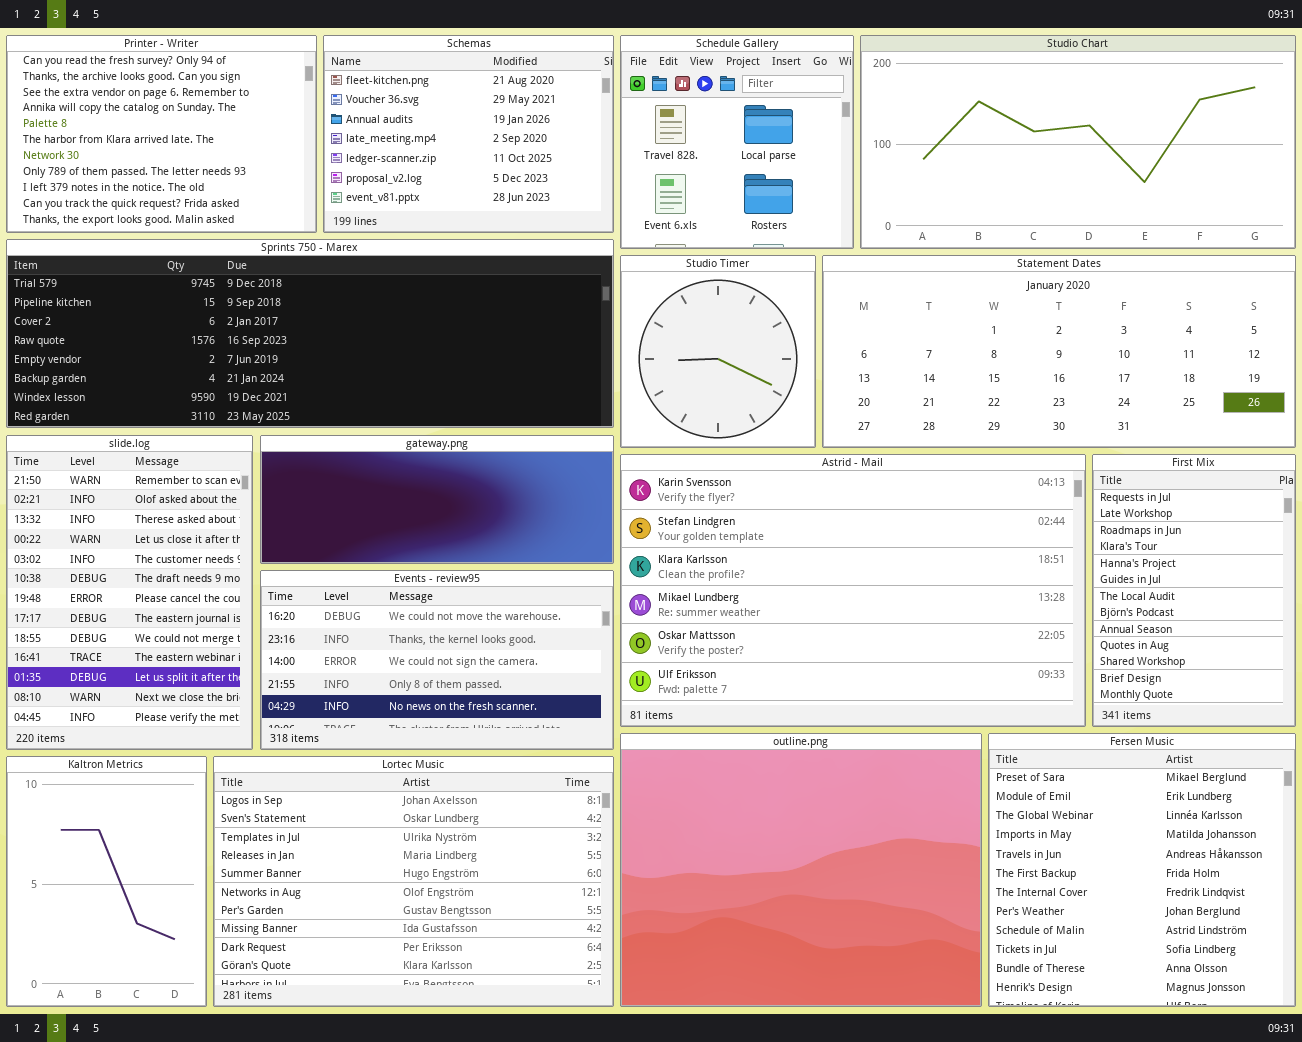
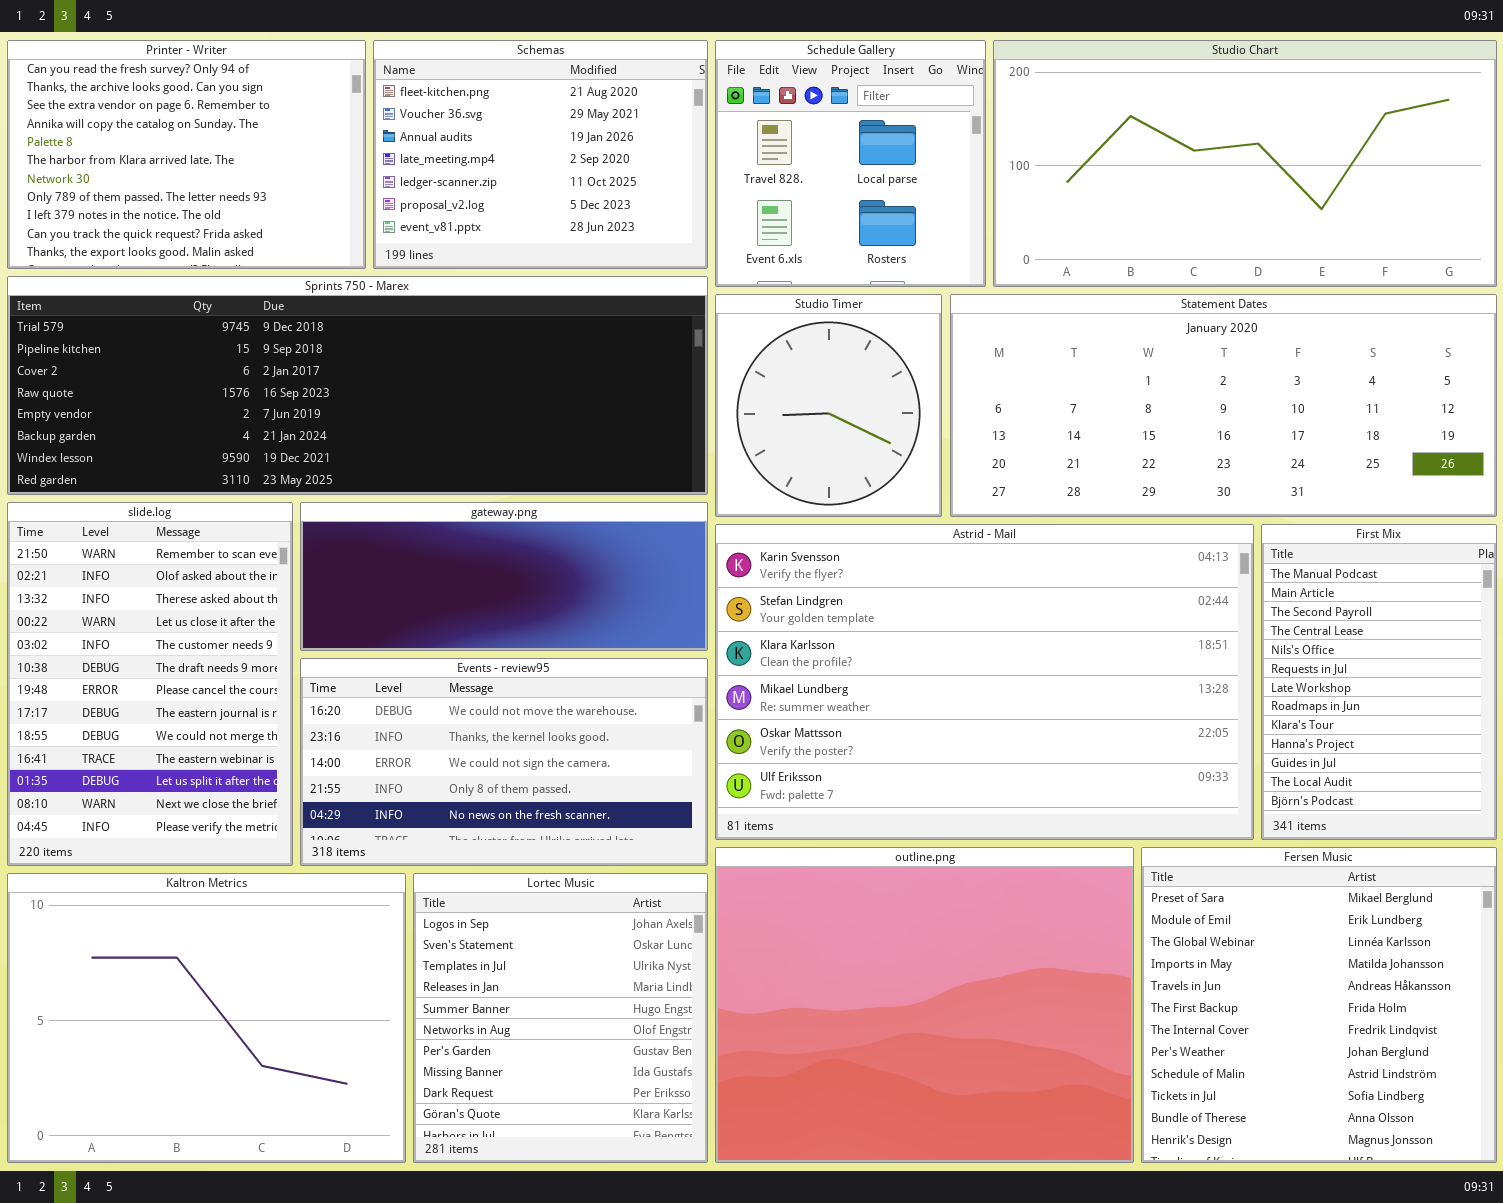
First Mix: [1092,454,1296,727] -> [1261,524,1497,840], scrolled up 5 rows
Kaltron Metrics: [6,756,207,1007] -> [7,873,406,1163], resized
Lortec Music: [213,756,614,1007] -> [413,873,708,1163], resized

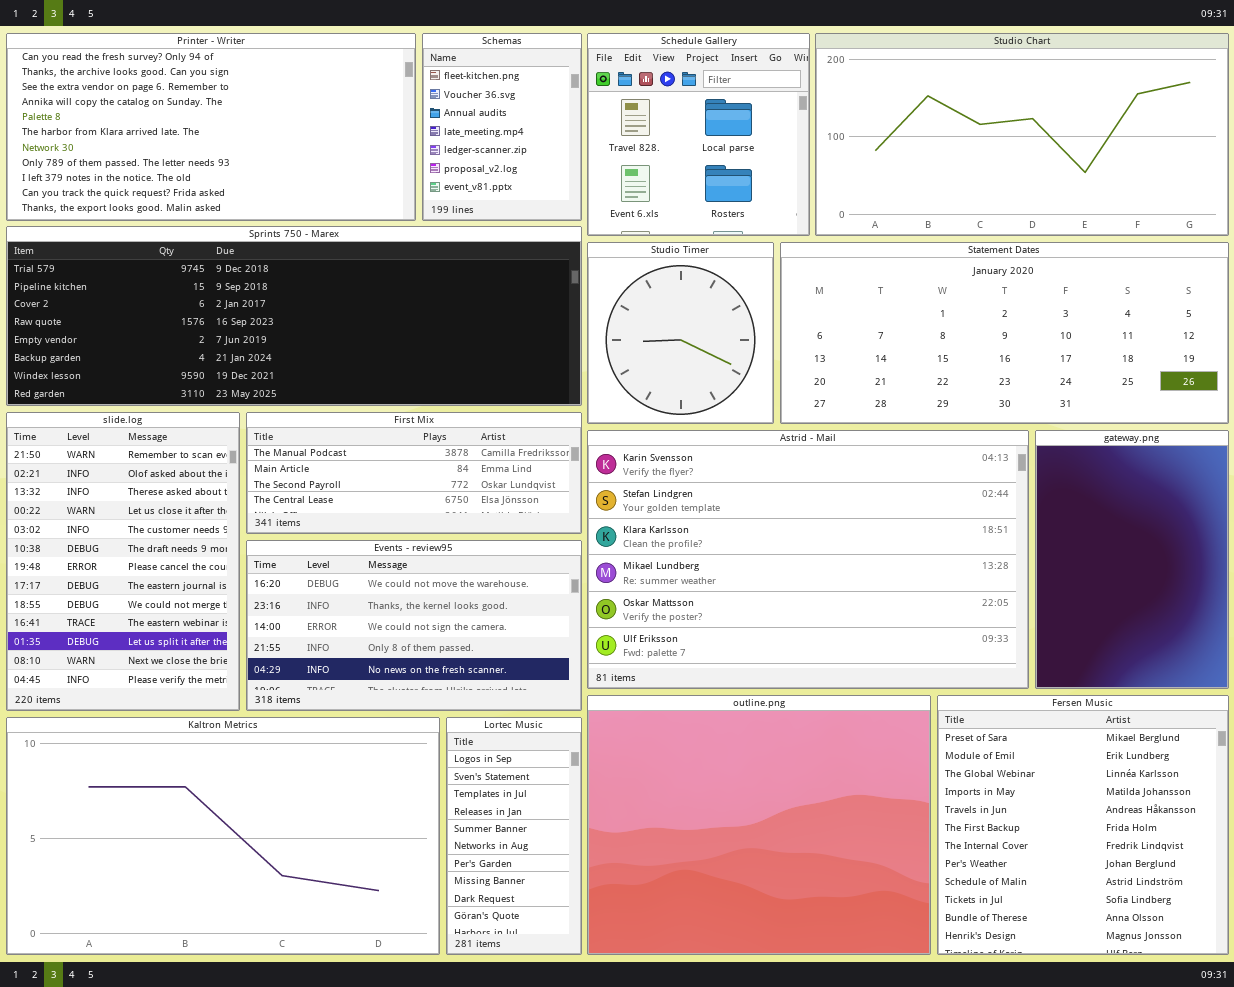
Printer - Writer: [7,40,366,269] -> [6,33,416,221], resized
Schemas: [373,40,708,269] -> [422,33,582,221], resized
gateway.png: [300,502,708,651] -> [1035,430,1229,689], moved, resized
First Mix: [1261,524,1497,840] -> [246,412,582,534], moved, resized
Kaltron Metrics: [7,873,406,1163] -> [6,717,440,955], resized
Lortec Music: [413,873,708,1163] -> [446,717,582,955], resized

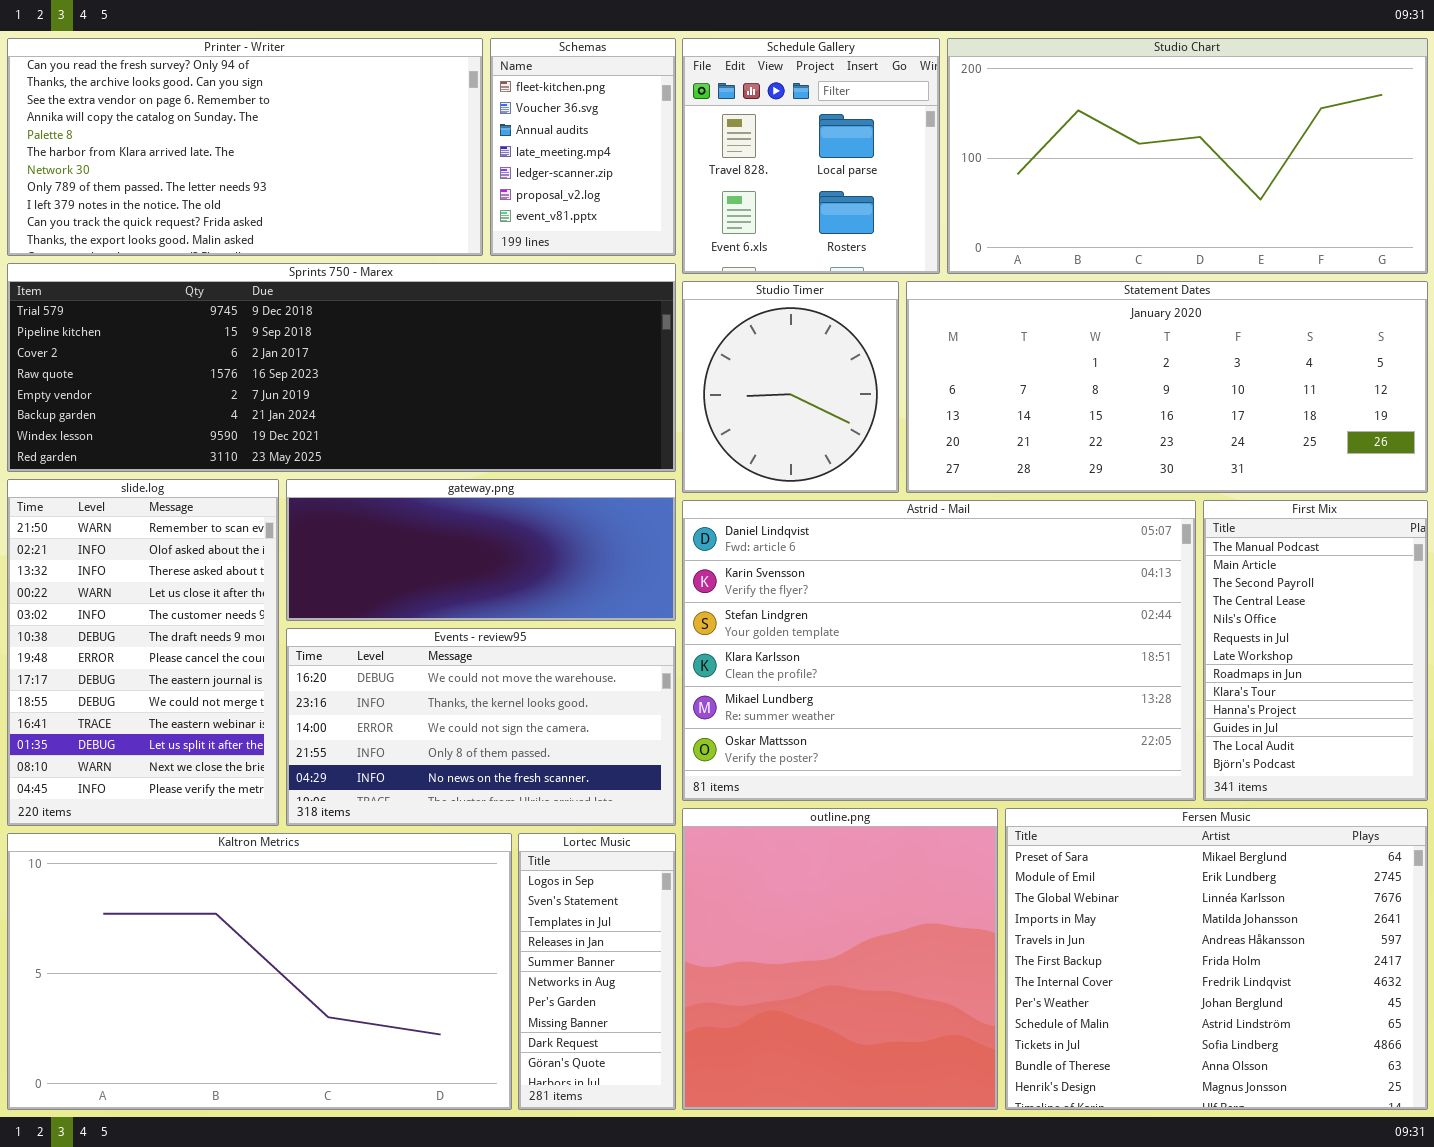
First Mix: [246,412,582,534] -> [1203,500,1428,801], moved, resized
Astrid - Mail: [587,430,1029,689] -> [682,500,1196,801], scrolled up 1 row
gateway.png: [1035,430,1229,689] -> [286,479,676,621], moved, resized
outline.png: [587,695,931,955] -> [682,808,998,1110], resized
Fersen Music: [937,695,1229,955] -> [1005,808,1428,1110], resized

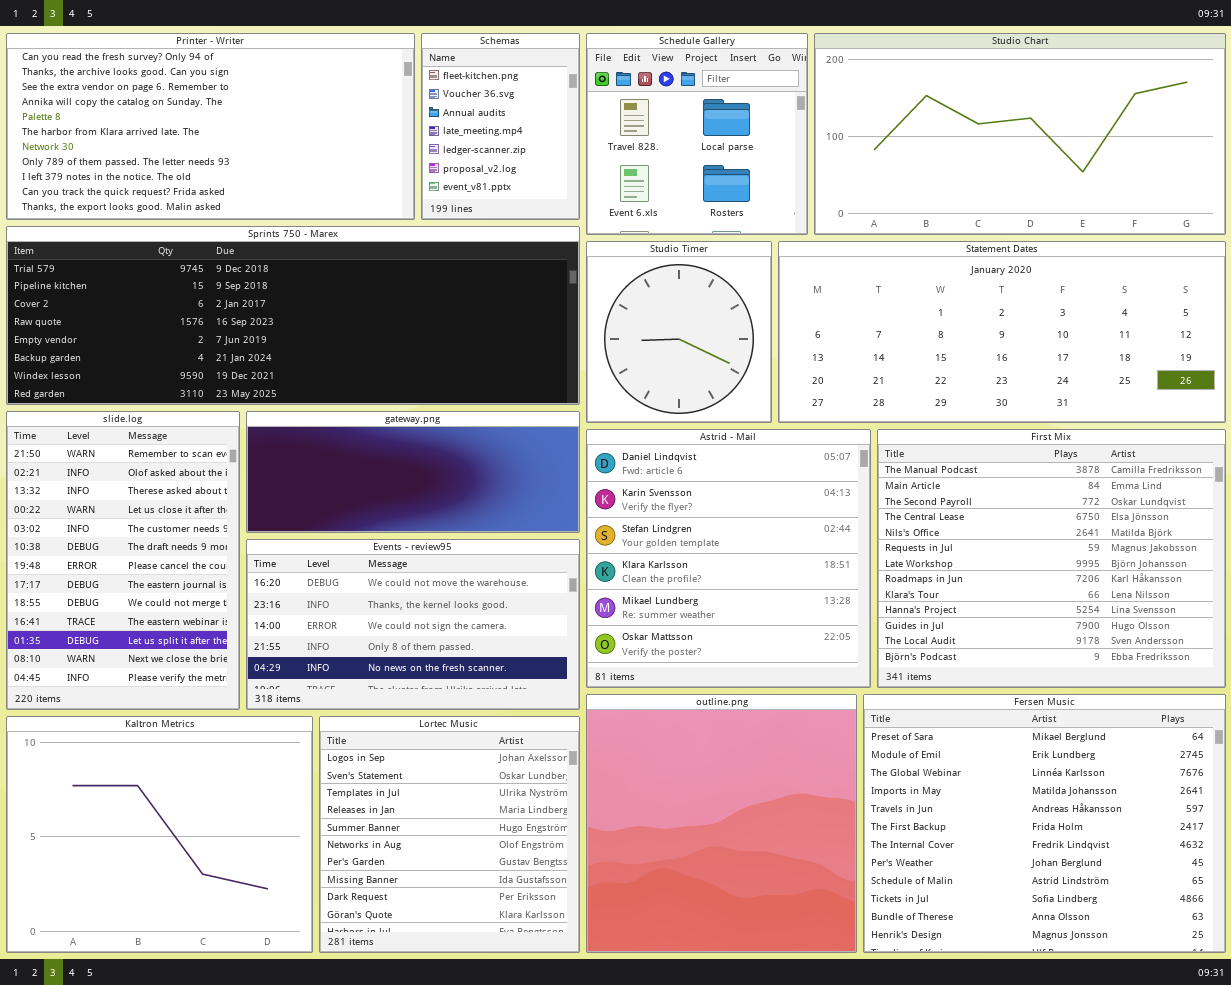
Astrid - Mail: [682,500,1196,801] -> [586,429,871,688], resized
First Mix: [1203,500,1428,801] -> [877,429,1226,688], resized
Kaltron Metrics: [7,833,512,1110] -> [6,716,313,953], resized
Lortec Music: [518,833,676,1110] -> [319,716,580,953], resized

